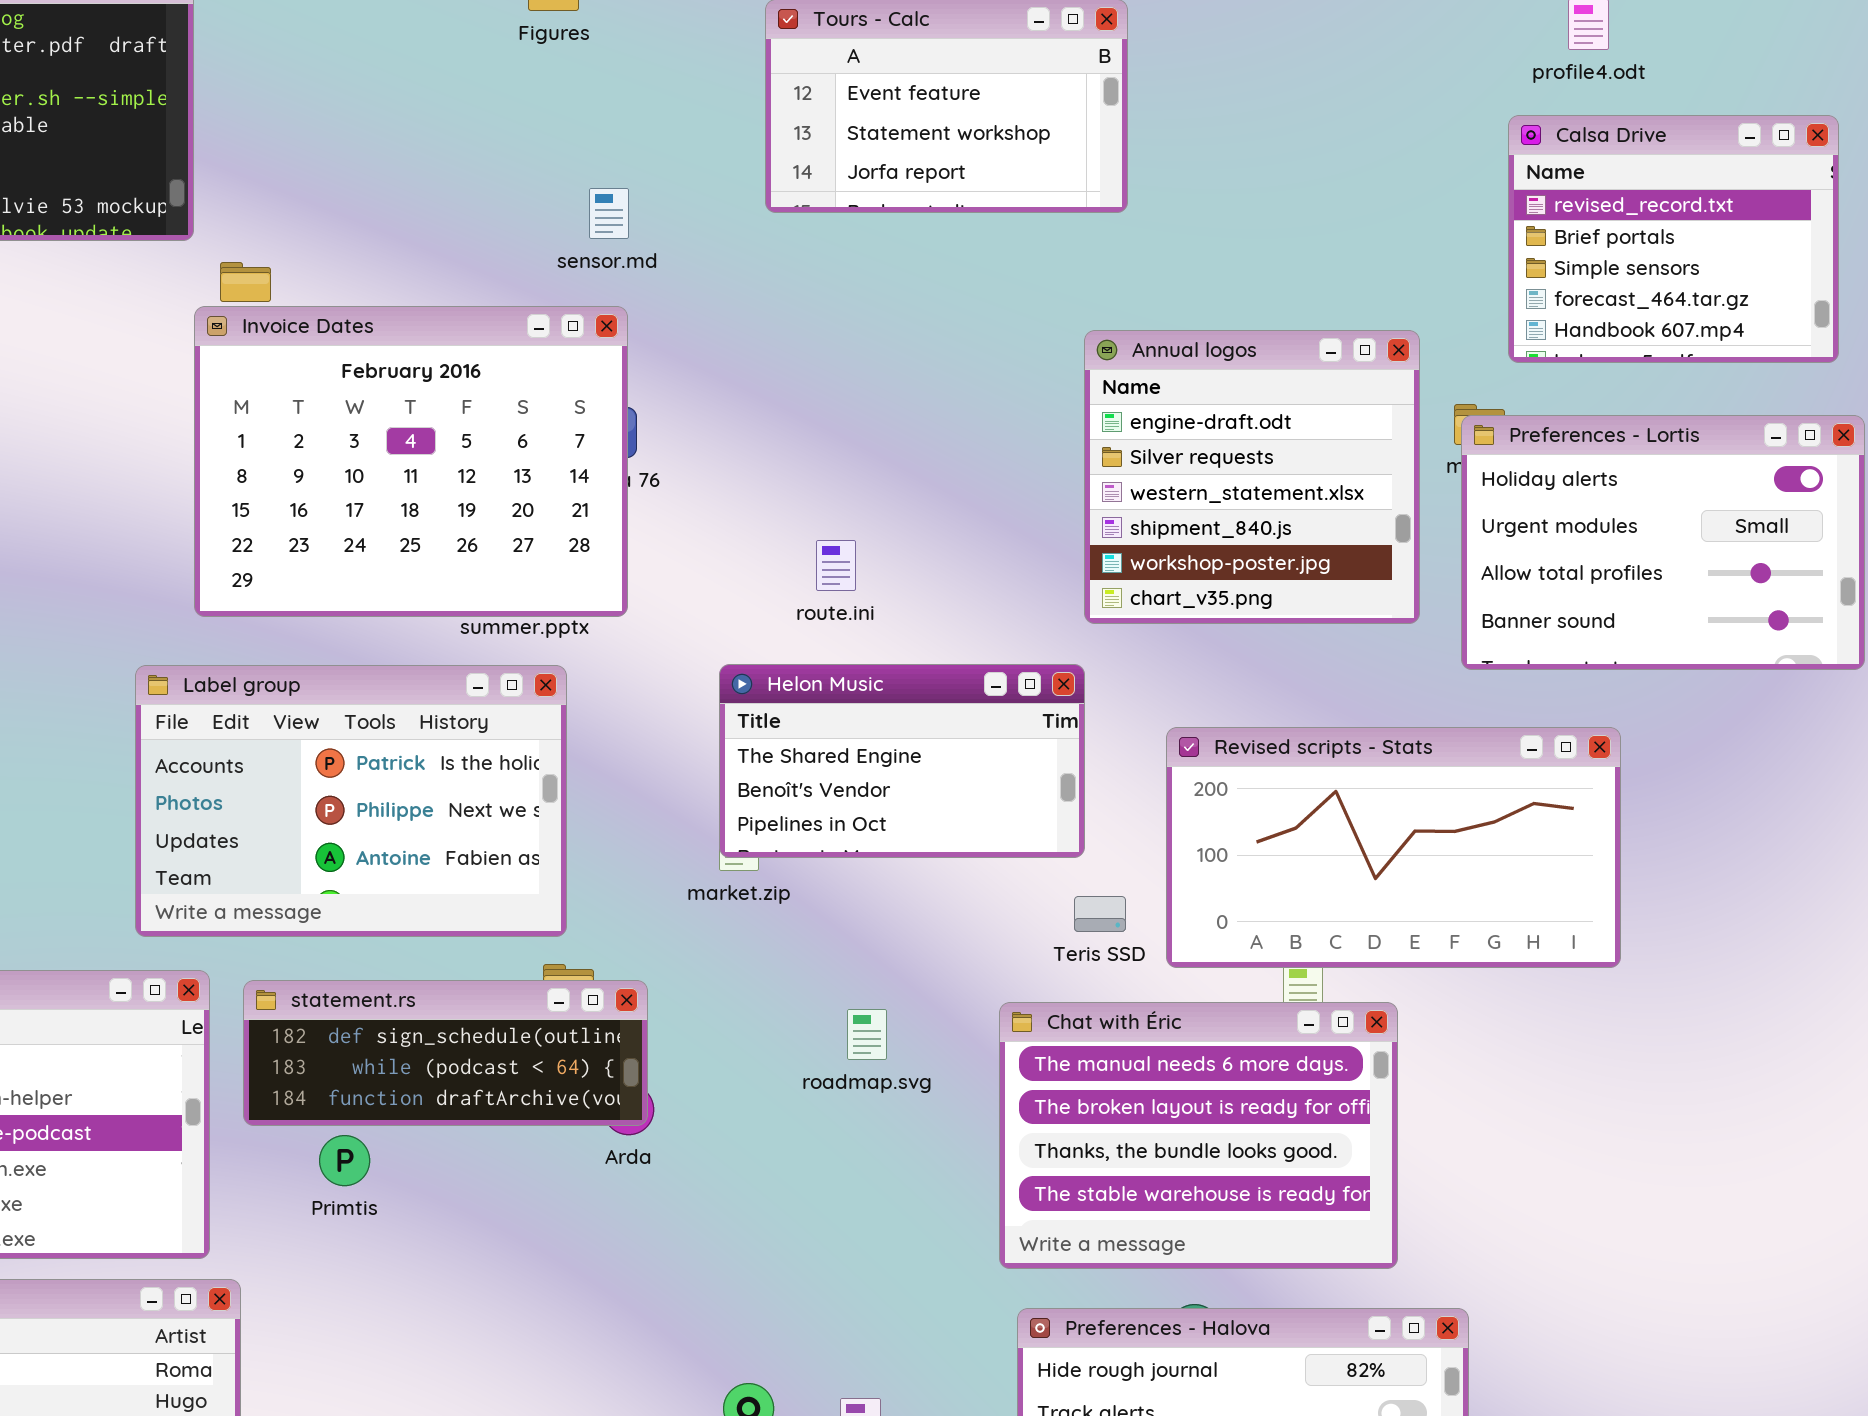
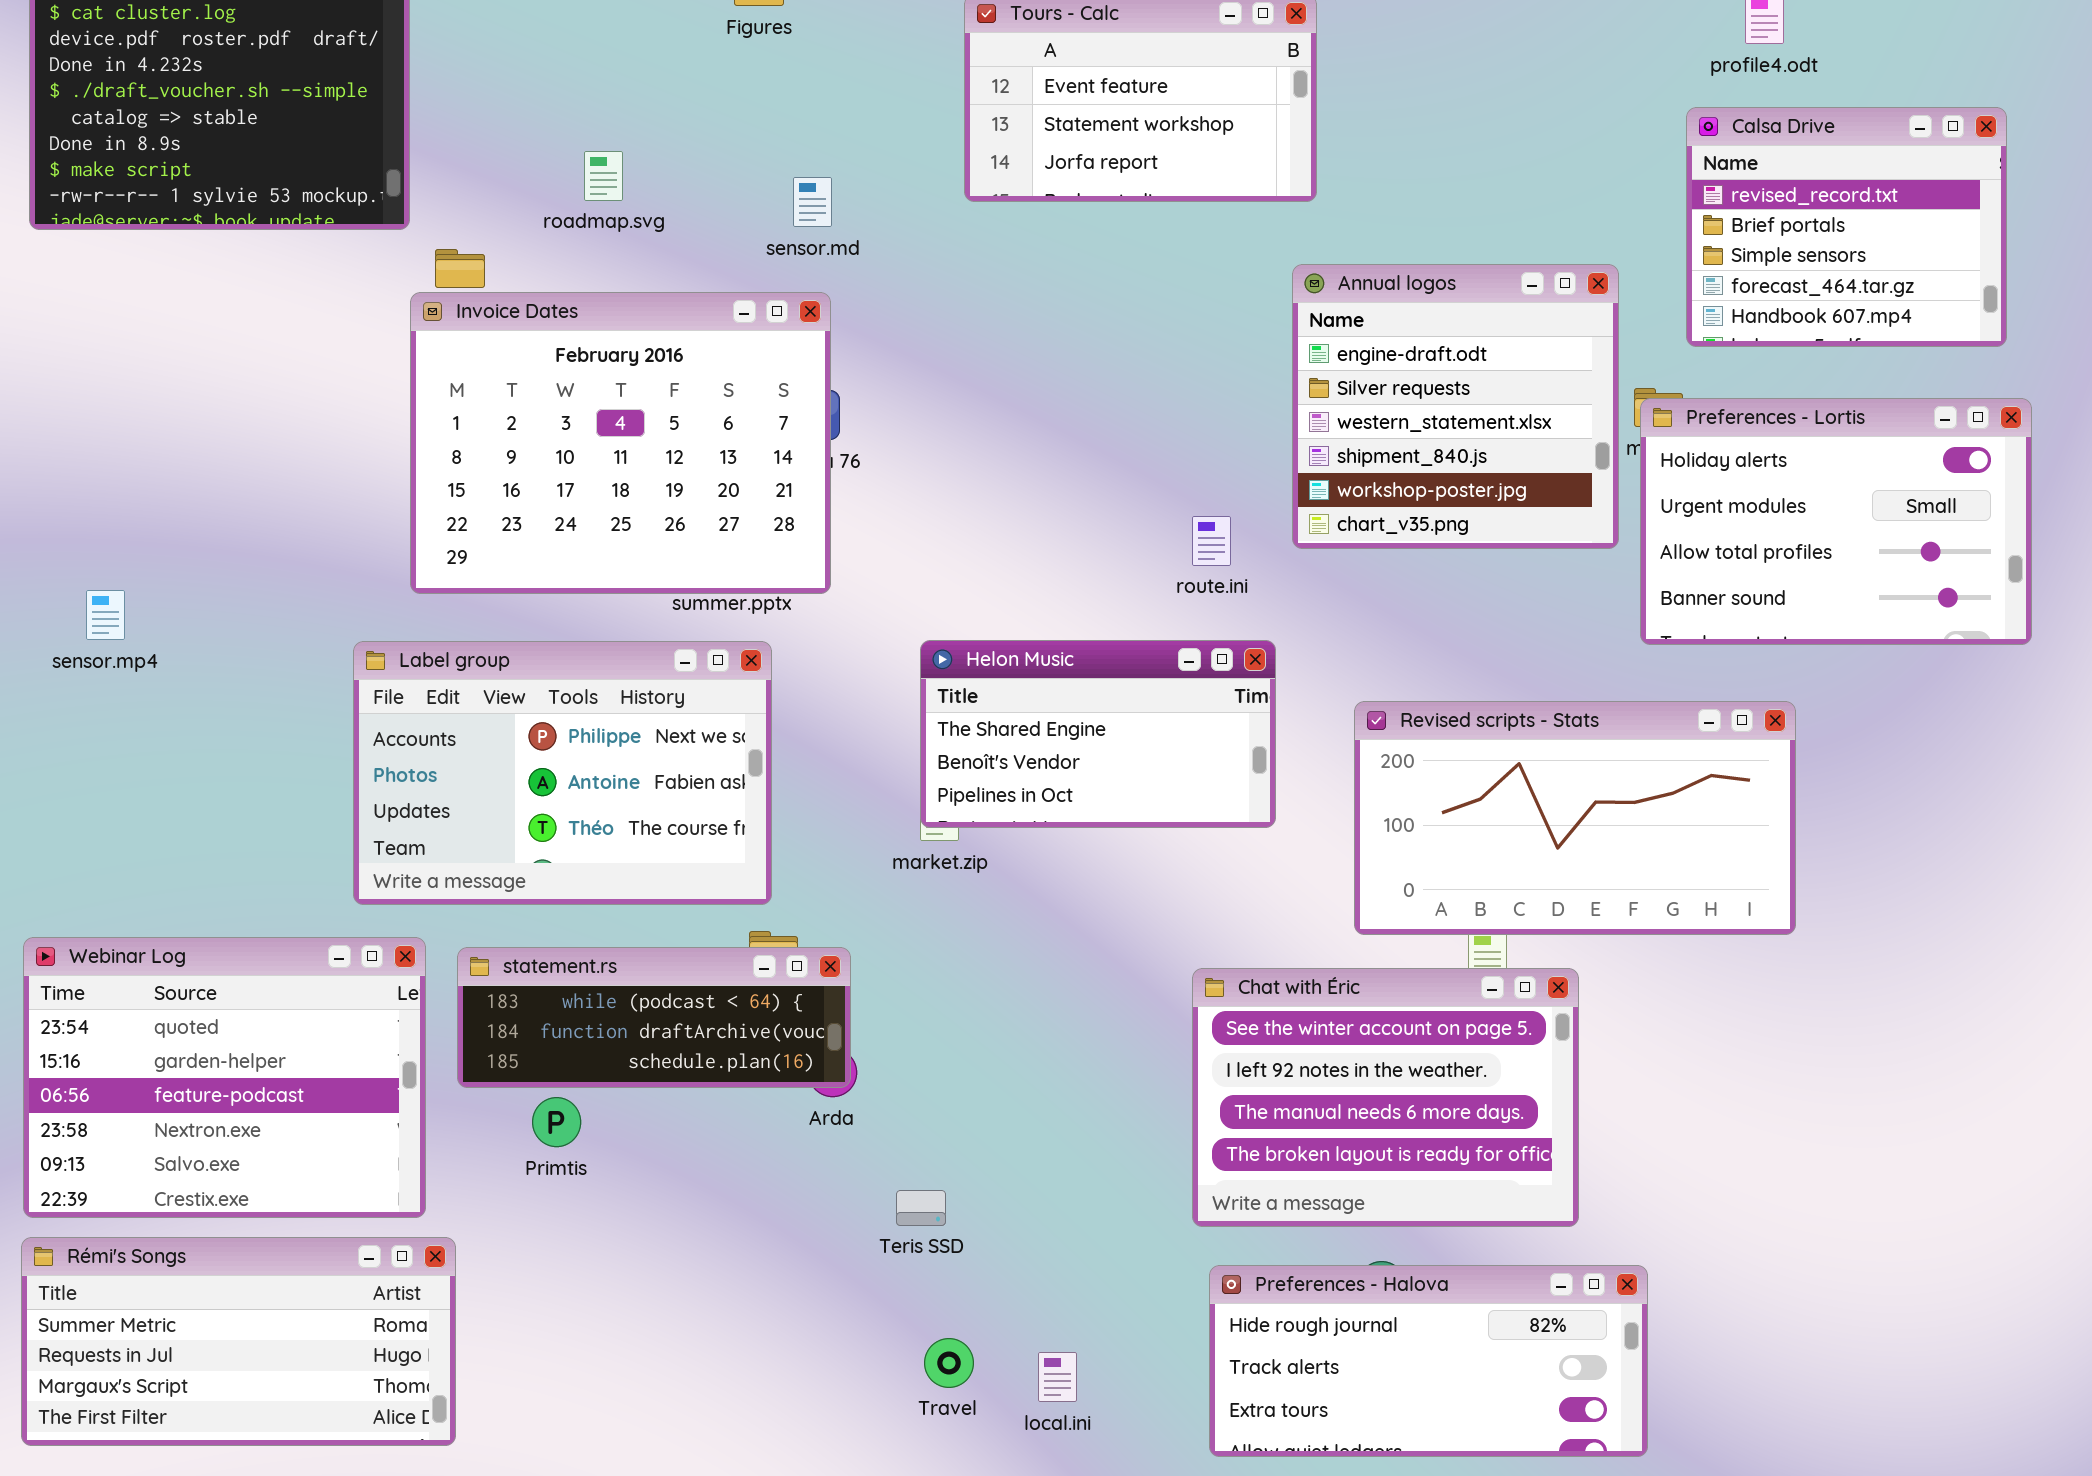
Annual logos: [1084,330,1420,624] -> [1292,264,1619,549], moved
route.ini: [816,540,856,591] -> [1192,516,1231,566], moved
Label group: [135,665,567,937] -> [353,641,772,905], scrolled down 1 row
Teris SSD: [1074,896,1126,932] -> [896,1190,946,1226], moved
statement.rs: [243,980,648,1126] -> [457,947,851,1088], scrolled down 1 row
Chat with Éric: [999,1002,1398,1269] -> [1192,968,1579,1227], scrolled up 2 rows
roadmap.svg: [847,1009,887,1060] -> [584,151,623,201], moved

